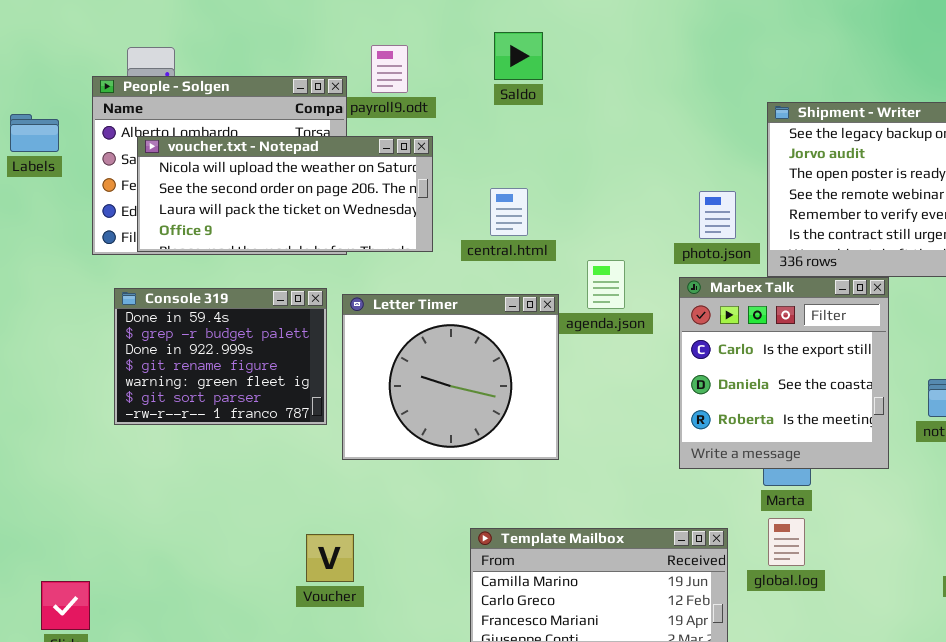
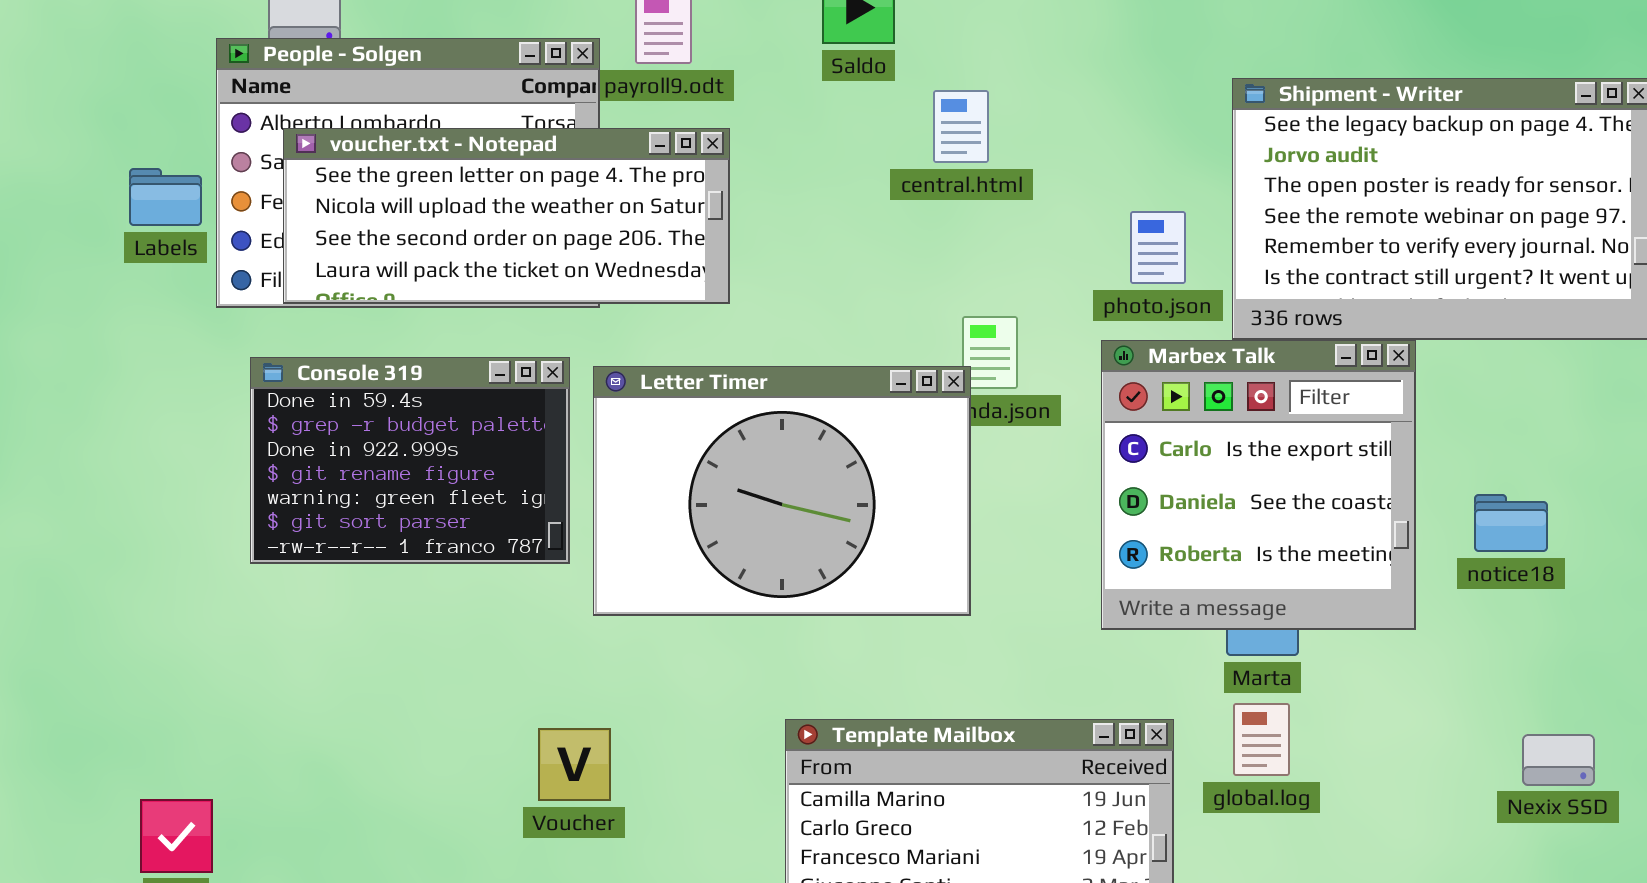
Labels: [10,114,59,152] -> [129,168,202,226], moved
voucher.txt - Notepad: [137,136,433,252] -> [283,128,730,304], scrolled up 1 row
central.html: [490,188,528,236] -> [933,90,989,163], moved
Letter Timer: [342,294,559,460] -> [593,366,971,616], resized

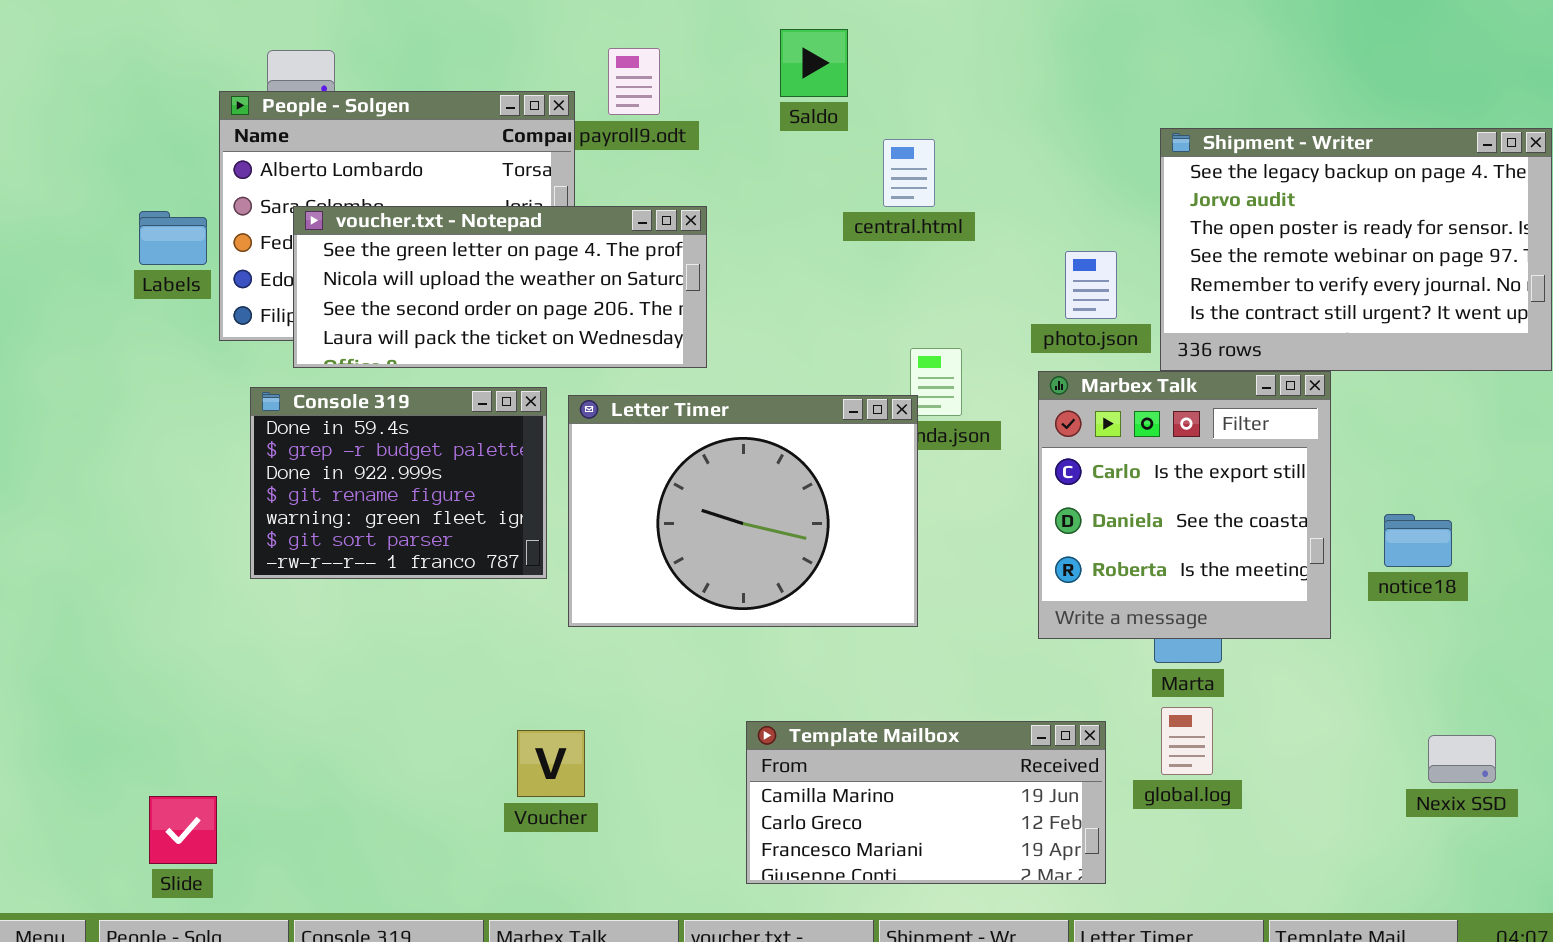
voucher.txt - Notepad: [283,128,730,304] -> [293,206,707,368], moved

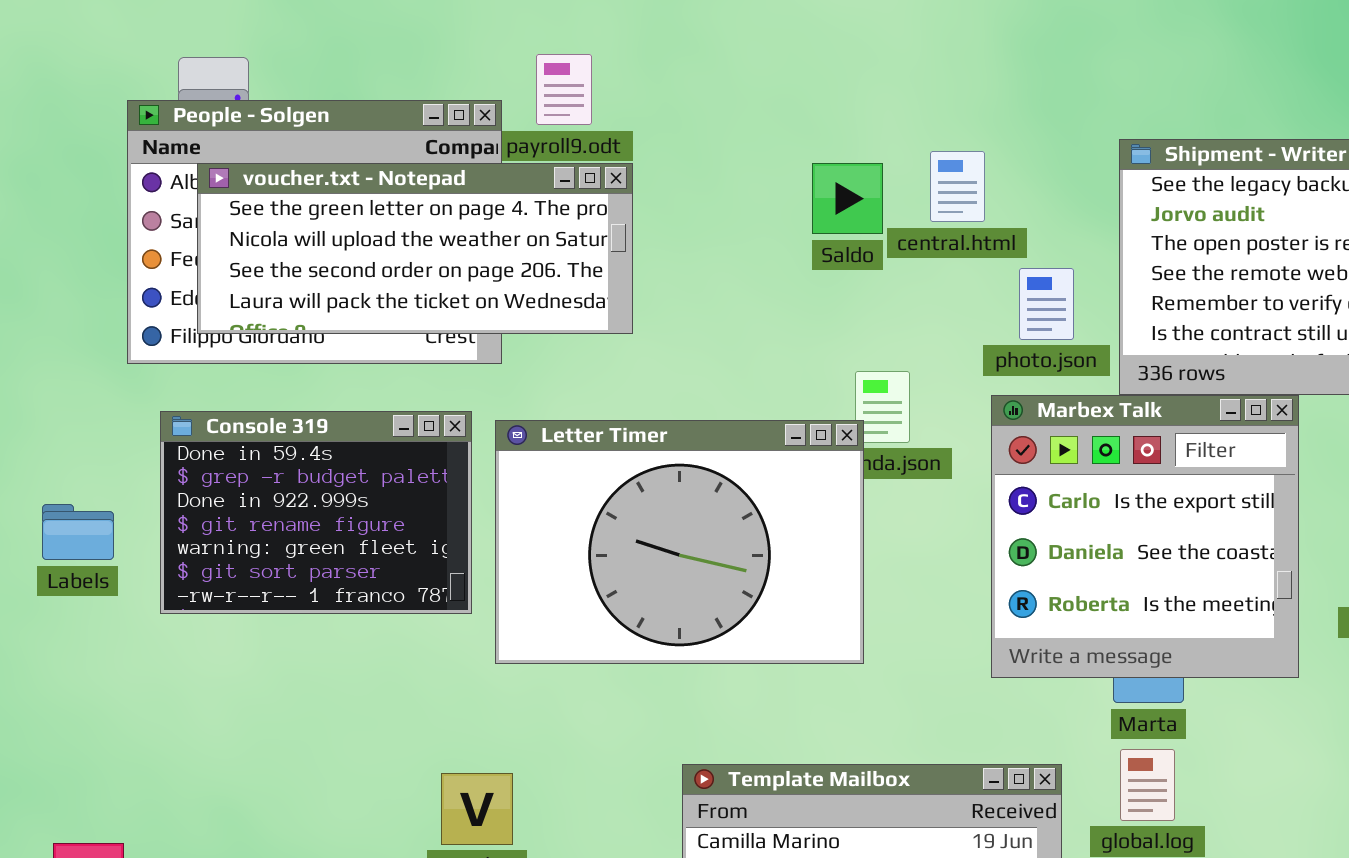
Saldo: [780,29,848,97] -> [812,163,883,234], moved
central.html: [883,139,935,207] -> [930,151,985,222], moved
voucher.txt - Notepad: [293,206,707,368] -> [197,163,633,334], moved
Labels: [139,211,207,265] -> [42,504,114,560], moved

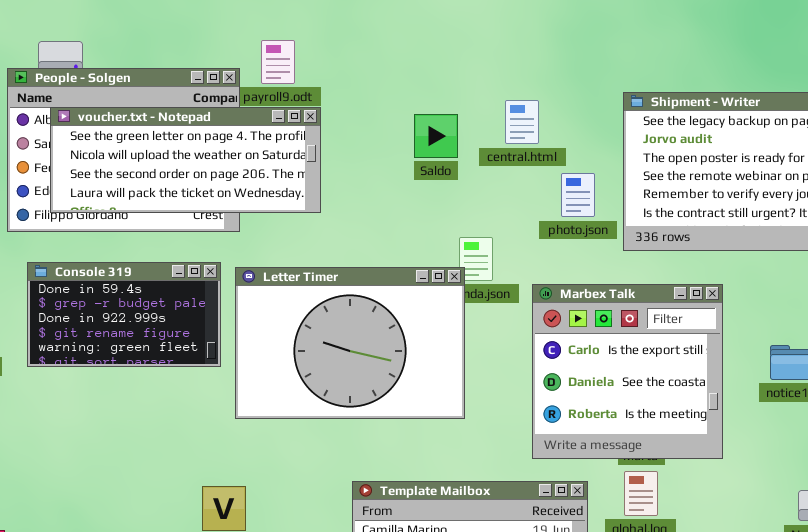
Saldo: [812,163,883,234] -> [414,114,458,158], moved
Marbex Talk: [991,395,1299,678] -> [532,284,723,459], moved
Console 319: [160,411,472,614] -> [27,262,221,367], resized

